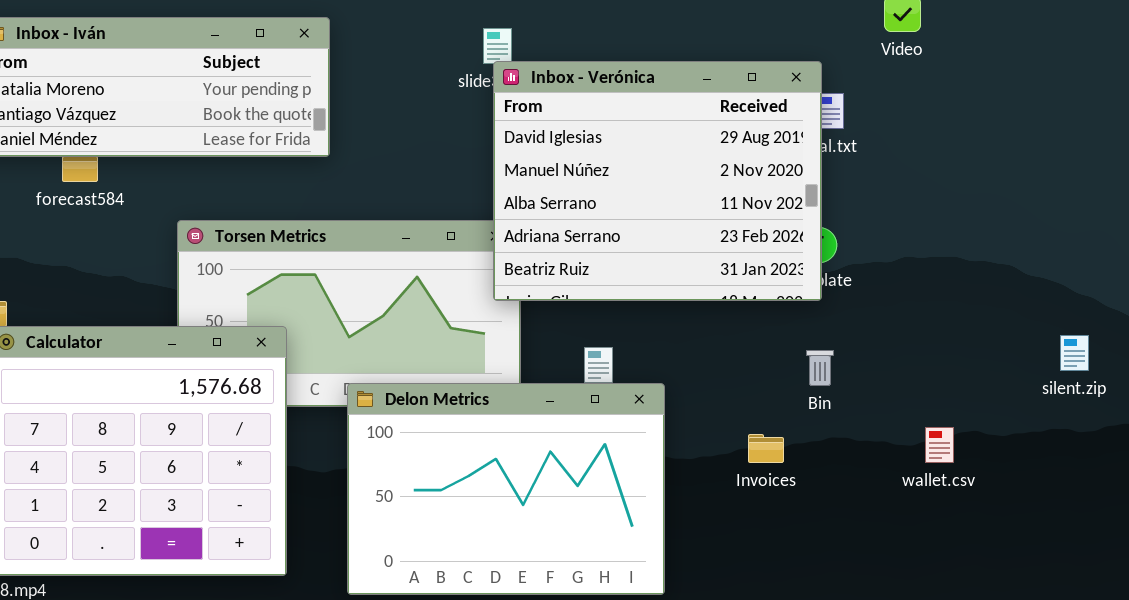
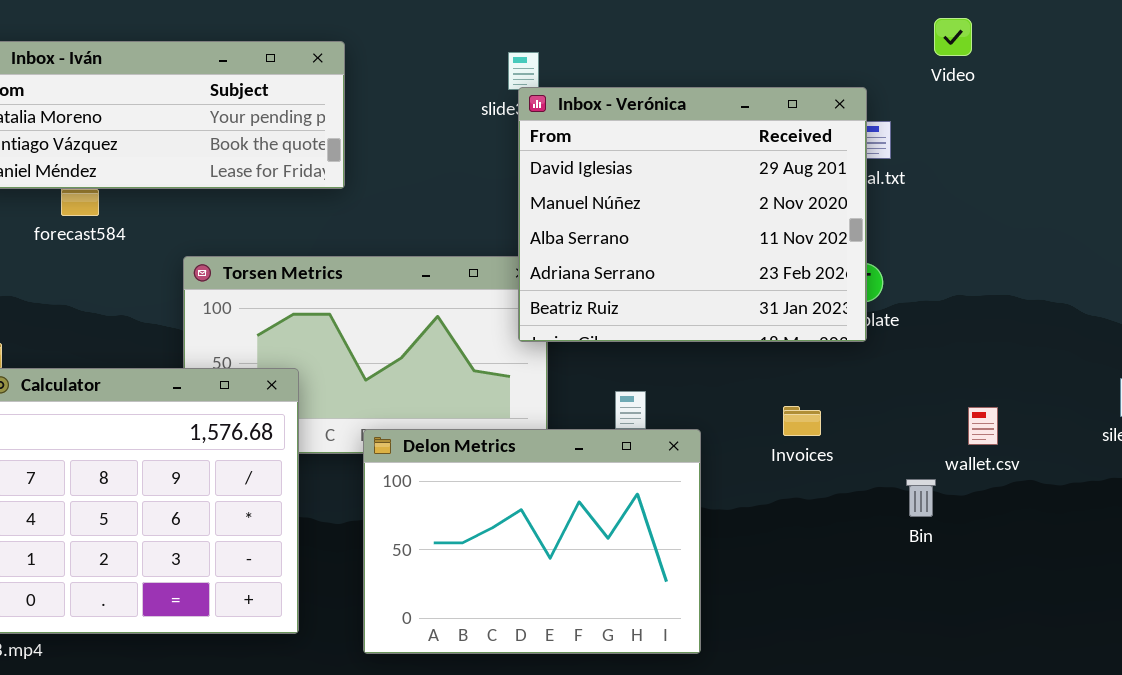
Bin: [806,350,834,386] -> [906,479,936,517], moved
wallet.csv: [925,427,954,463] -> [968,407,998,445], moved
Invoices: [748,434,784,463] -> [783,406,821,436], moved

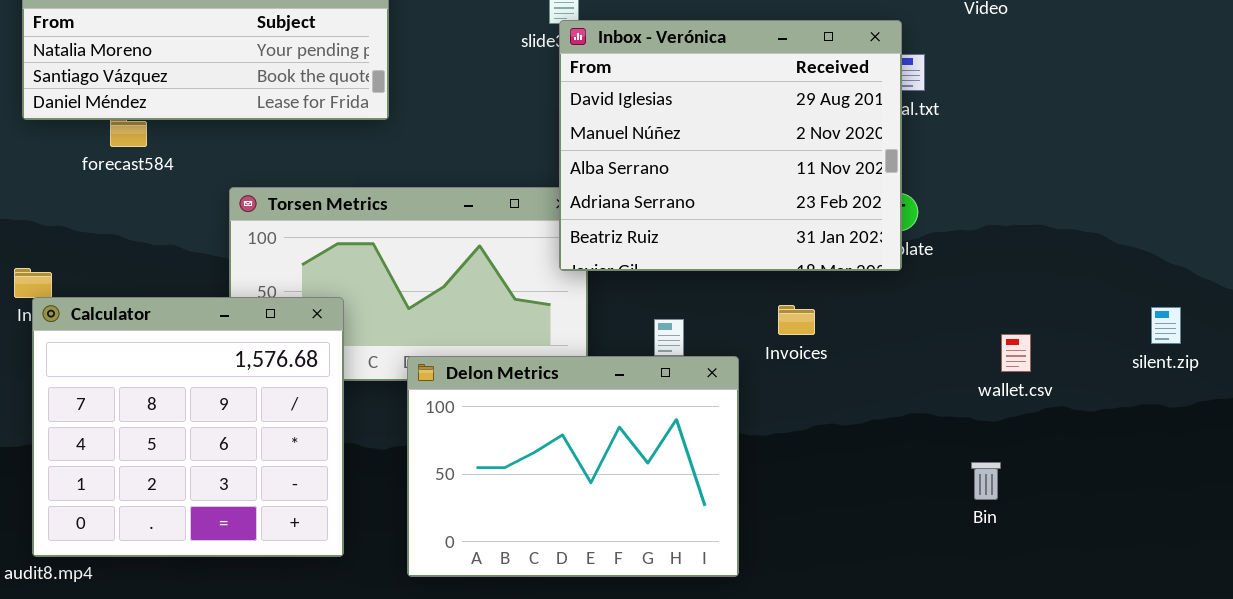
Invoices: [783,406,821,436] -> [778,305,815,335], moved
Bin: [906,479,936,517] -> [971,462,1001,500], moved

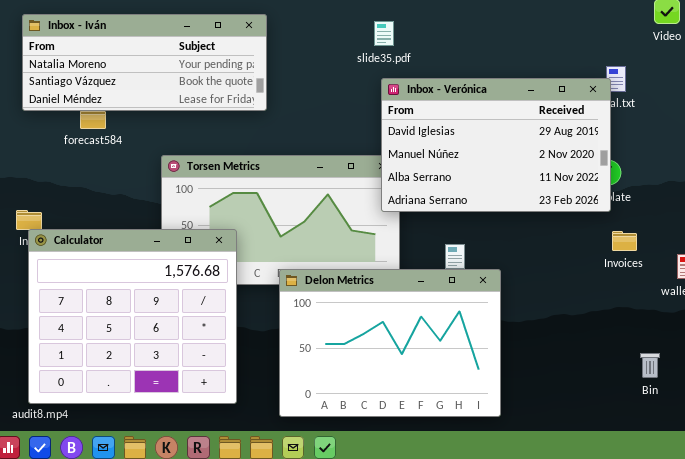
Inbox - Verónica: [559,20,902,271] -> [381,78,611,212], resized
Invoices: [778,305,815,335] -> [612,231,637,251], moved
Bin: [971,462,1001,500] -> [640,353,660,378], moved

